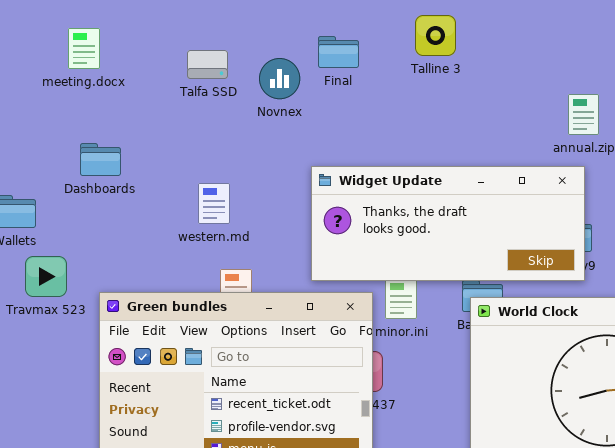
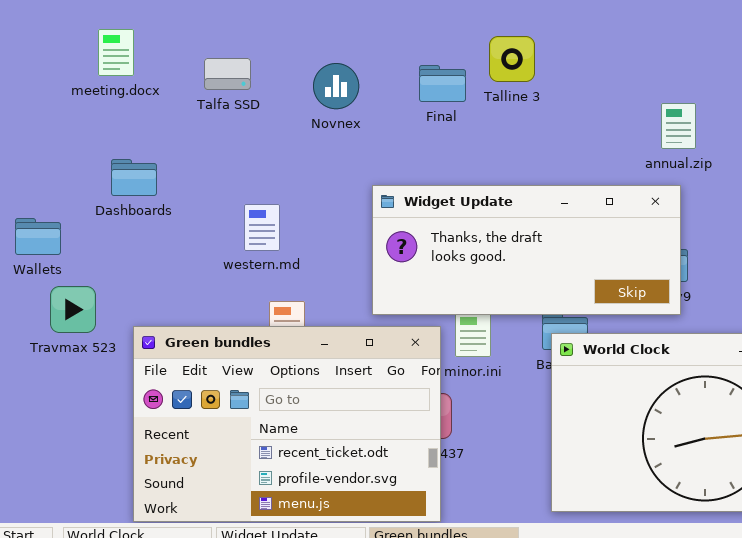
Talline 3: [415,15,456,56] -> [489,36,535,82], moved
Final: [318,36,359,68] -> [419,65,466,102], moved
Talfa SSD: [187,50,228,79] -> [204,58,251,90], moved

